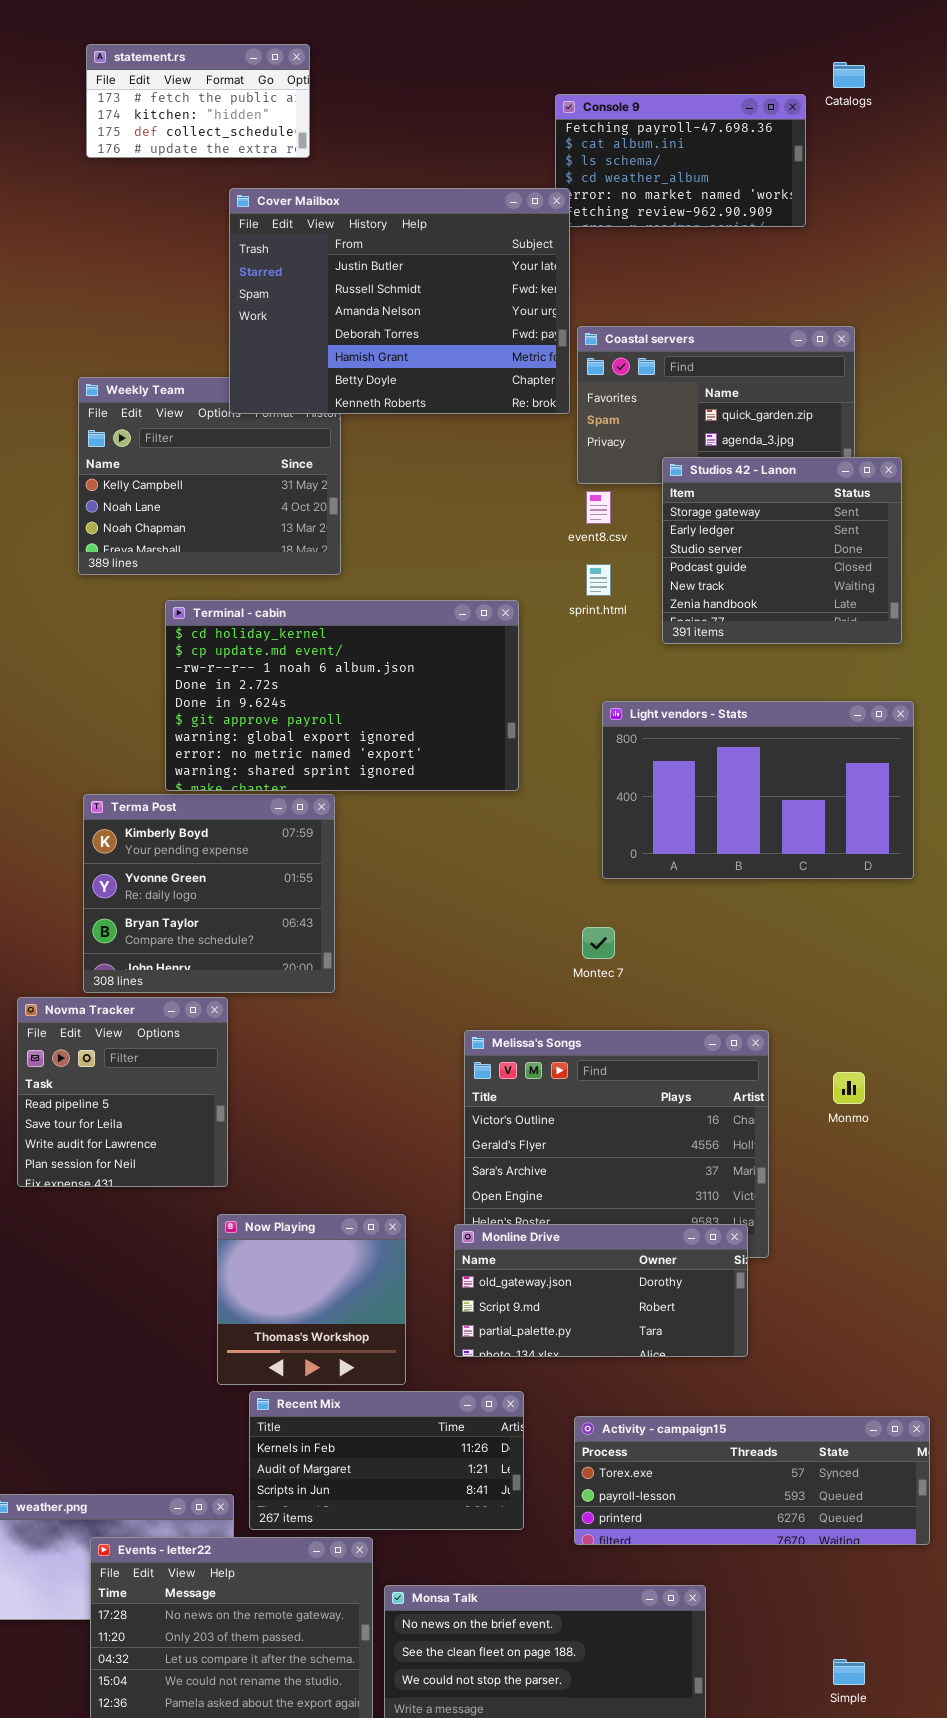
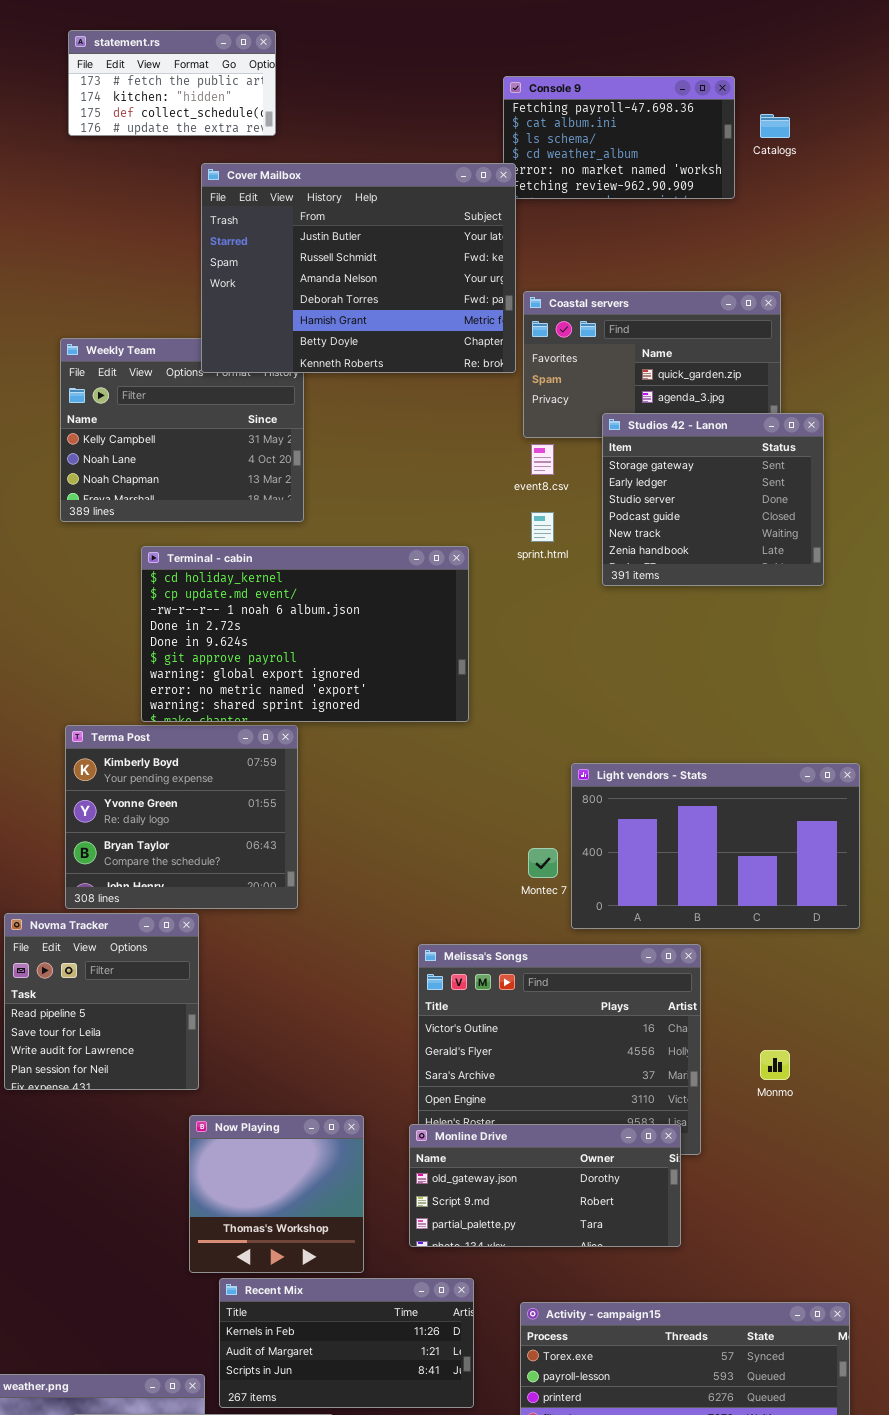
Catalogs: [833,62,865,88] -> [760,114,790,138], moved
Light vendors - Stats: [602,701,914,879] -> [571,763,860,929], moved
Monmo: [833,1072,865,1104] -> [760,1050,790,1080], moved

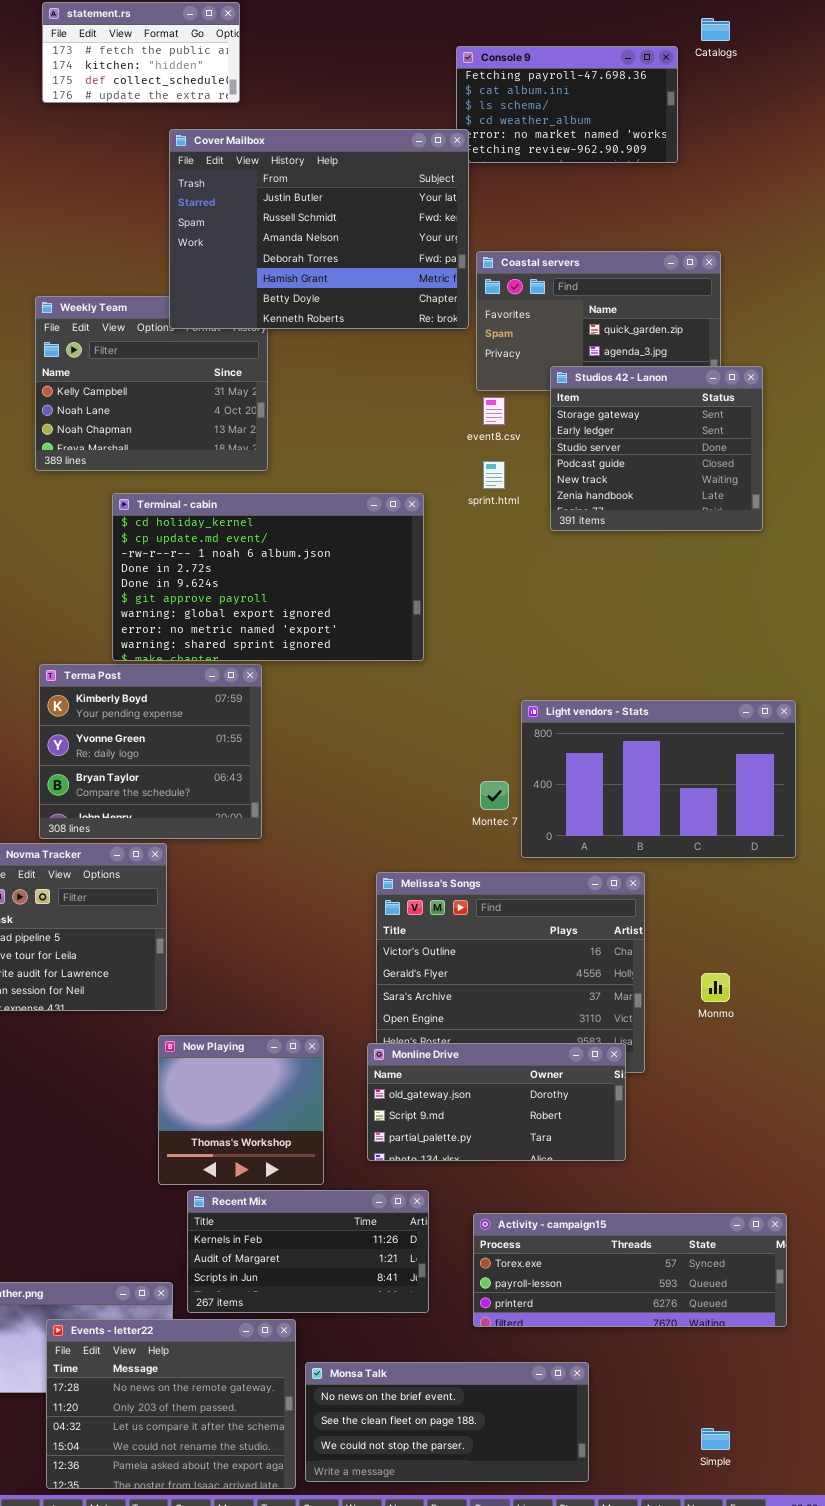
Catalogs: [760,114,790,138] -> [701,18,730,41], moved

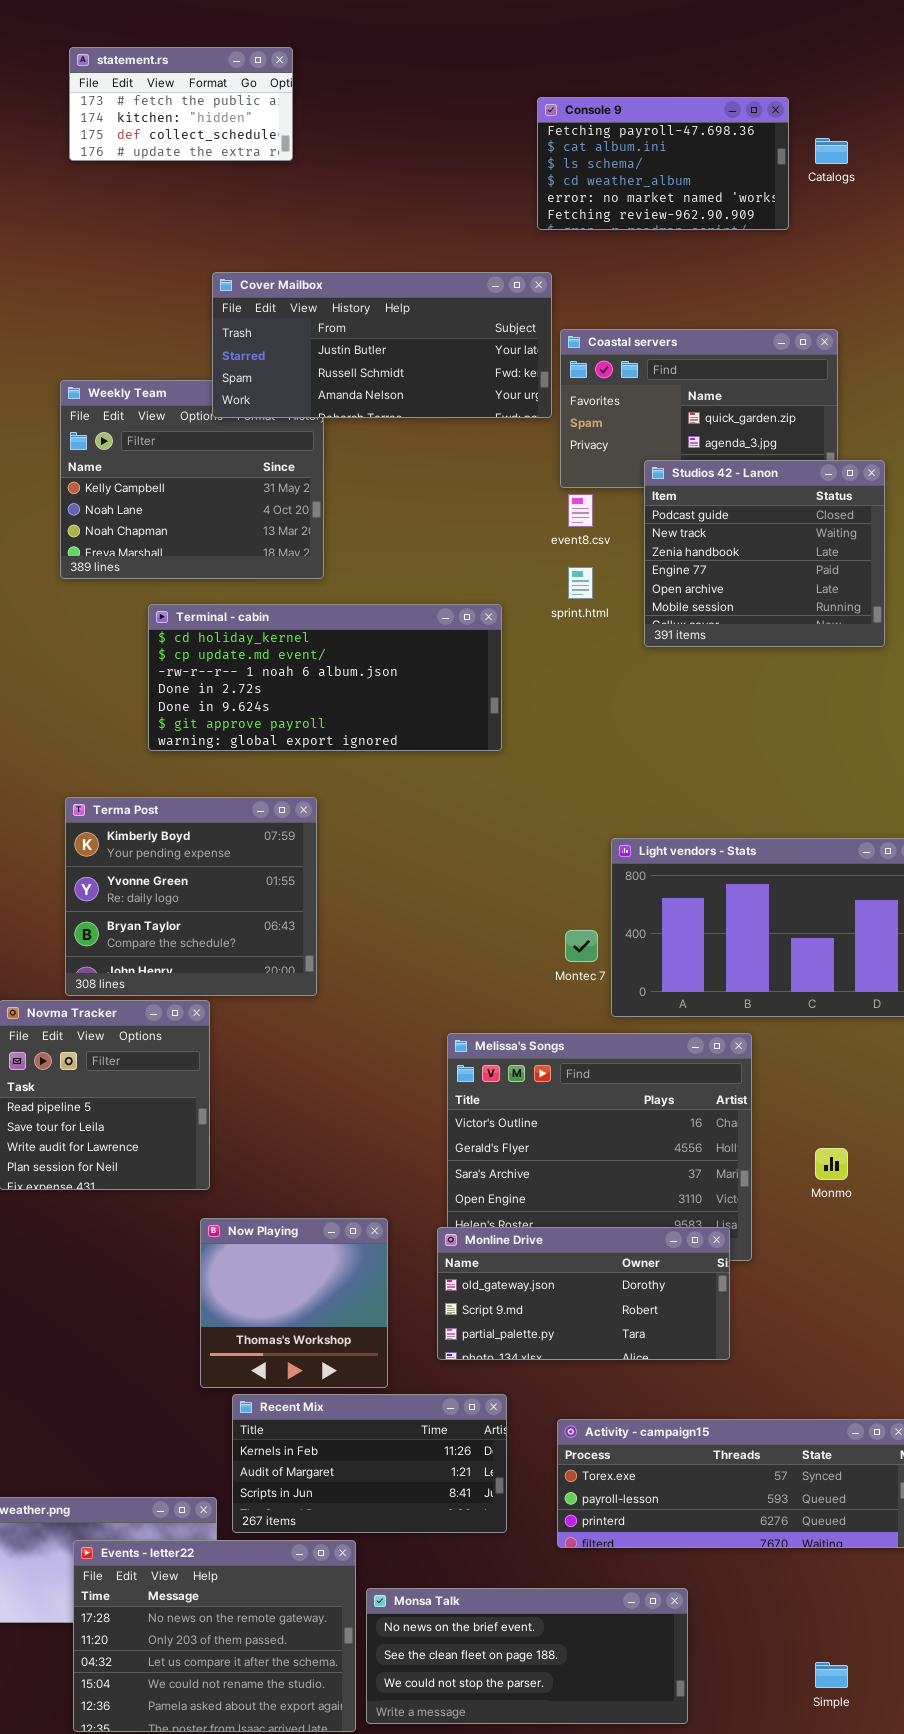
Catalogs: [701,18,730,41] -> [815,138,848,164], moved
Cover Mailbox: [169,129,469,329] -> [212,272,552,418], resized
Studios 42 - Lanon: [550,366,763,531] -> [644,460,885,647], scrolled down 3 rows
Terminal - cabin: [112,493,424,661] -> [148,604,502,751], resized

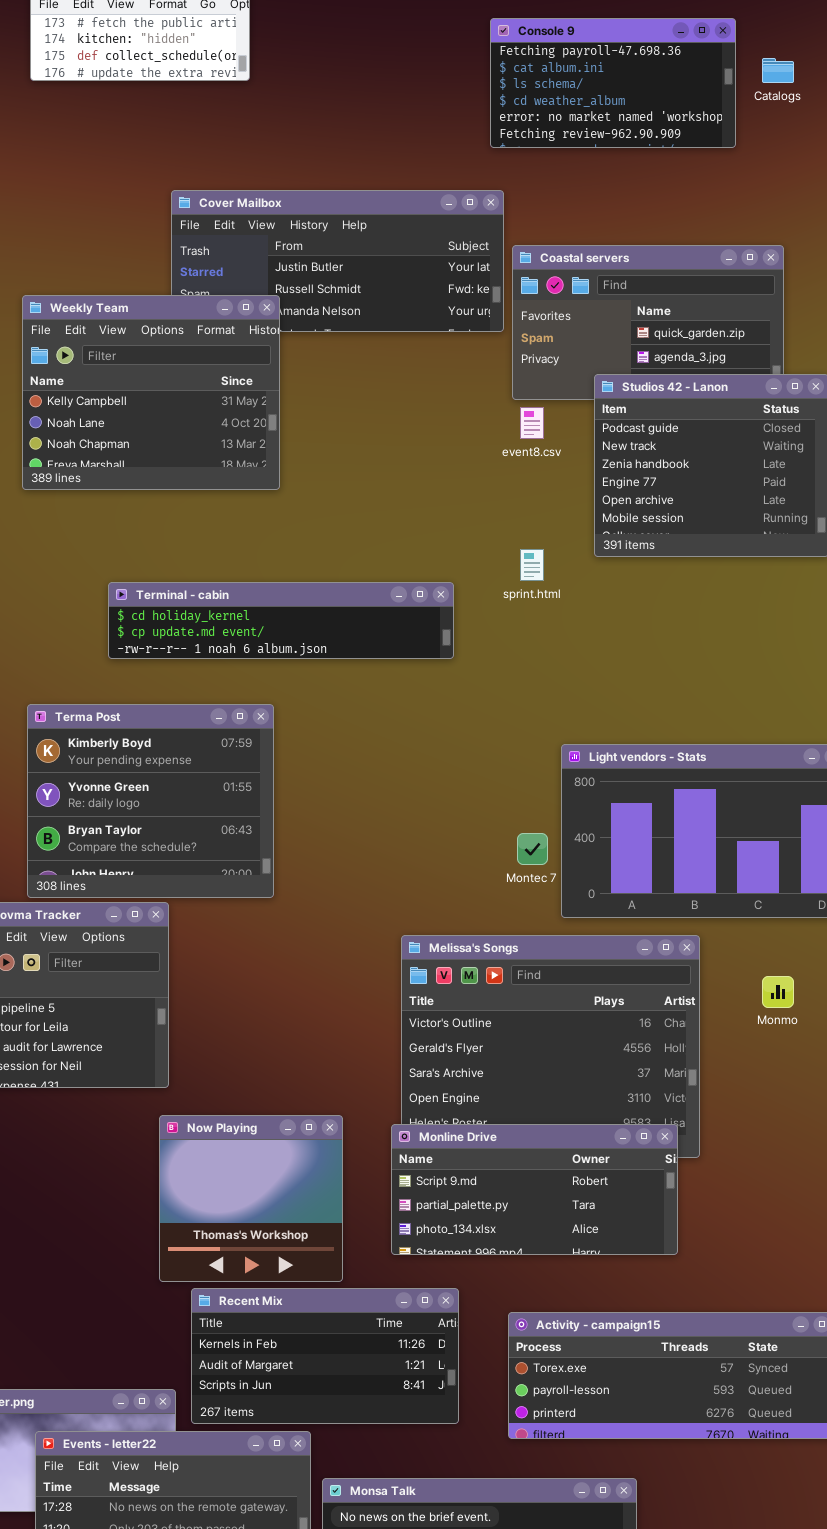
Weekly Team: [60,380,324,579] -> [22,295,280,490], raised
sprint.html: [568,567,593,599] -> [520,549,544,581], moved
Terminal - cabin: [148,604,502,751] -> [108,582,454,659], resized
Monmo: [815,1148,848,1180] -> [762,976,794,1008], moved
Monline Drive: [437,1227,730,1360] -> [391,1124,678,1255], scrolled down 1 row

